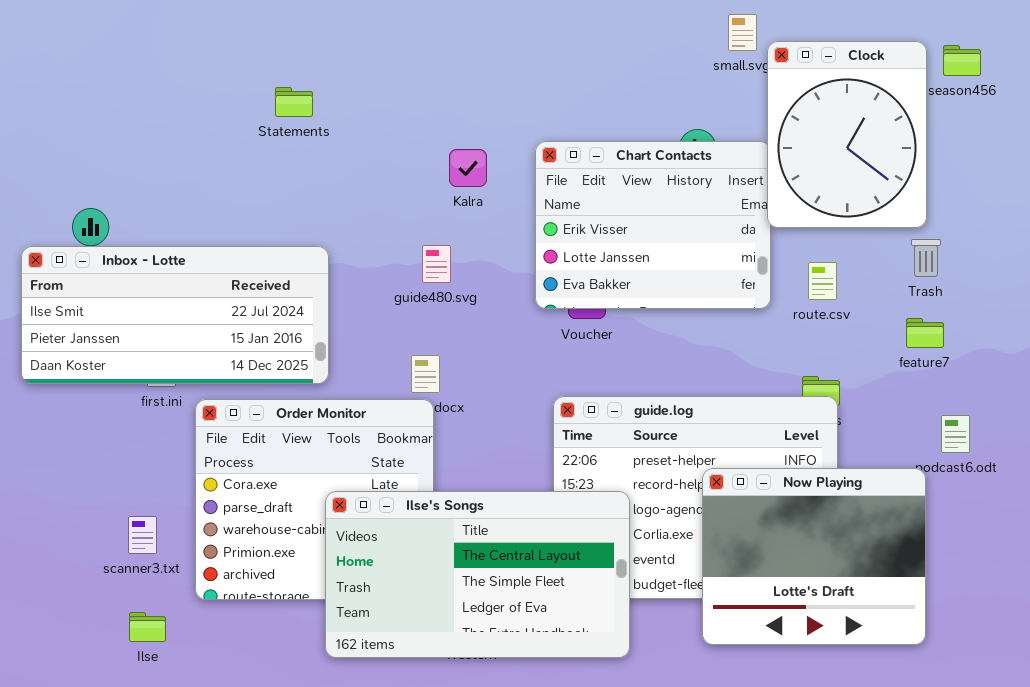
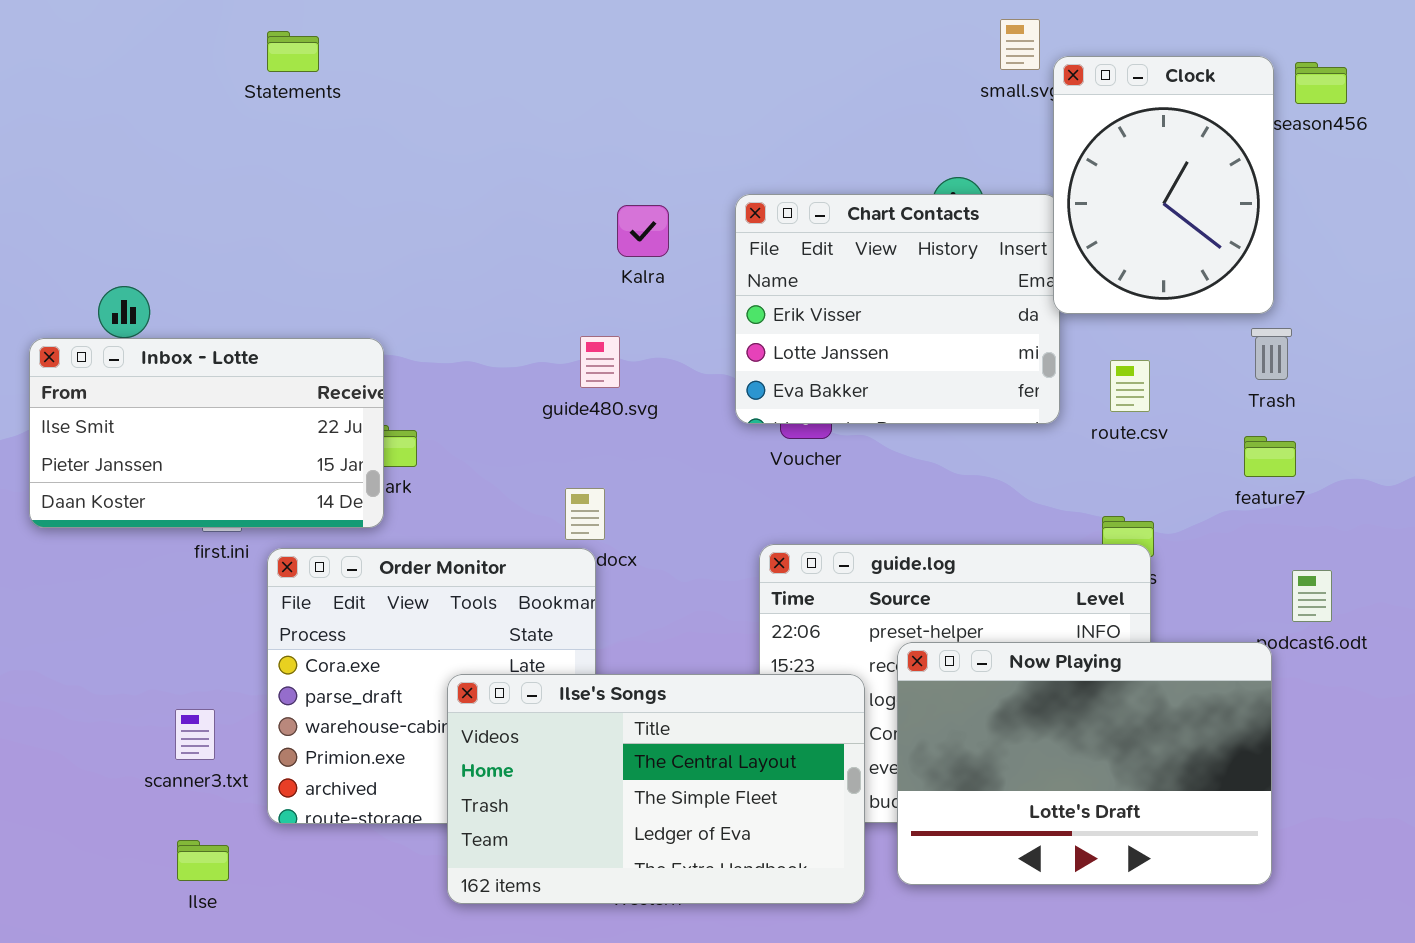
Statements: [275,87,313,117] -> [267,31,319,72], moved
Inbox - Lotte: [21,246,329,384] -> [29,338,384,528], resized
Now Playing: [702,468,926,645] -> [897,642,1272,885], resized

